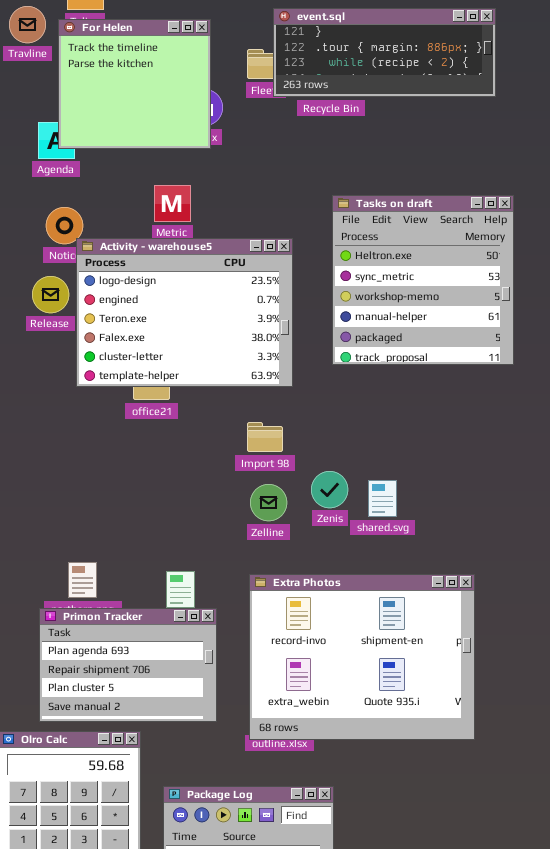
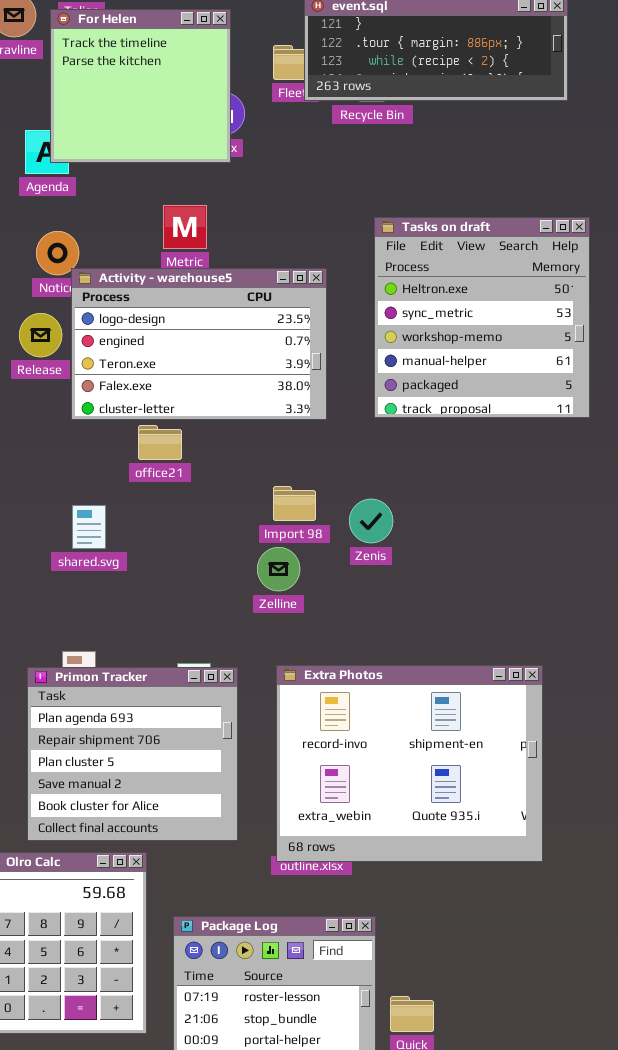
Activity - warehouse5: [76,238,293,387] -> [71,268,327,420], resized
Zenis: [311,471,348,508] -> [349,499,393,543], moved
shared.svg: [368,480,397,517] -> [72,505,106,549], moved
Zelline: [250,484,287,521] -> [257,547,300,591], moved
Primon Tracker: [39,608,217,722] -> [27,667,238,841], resized

